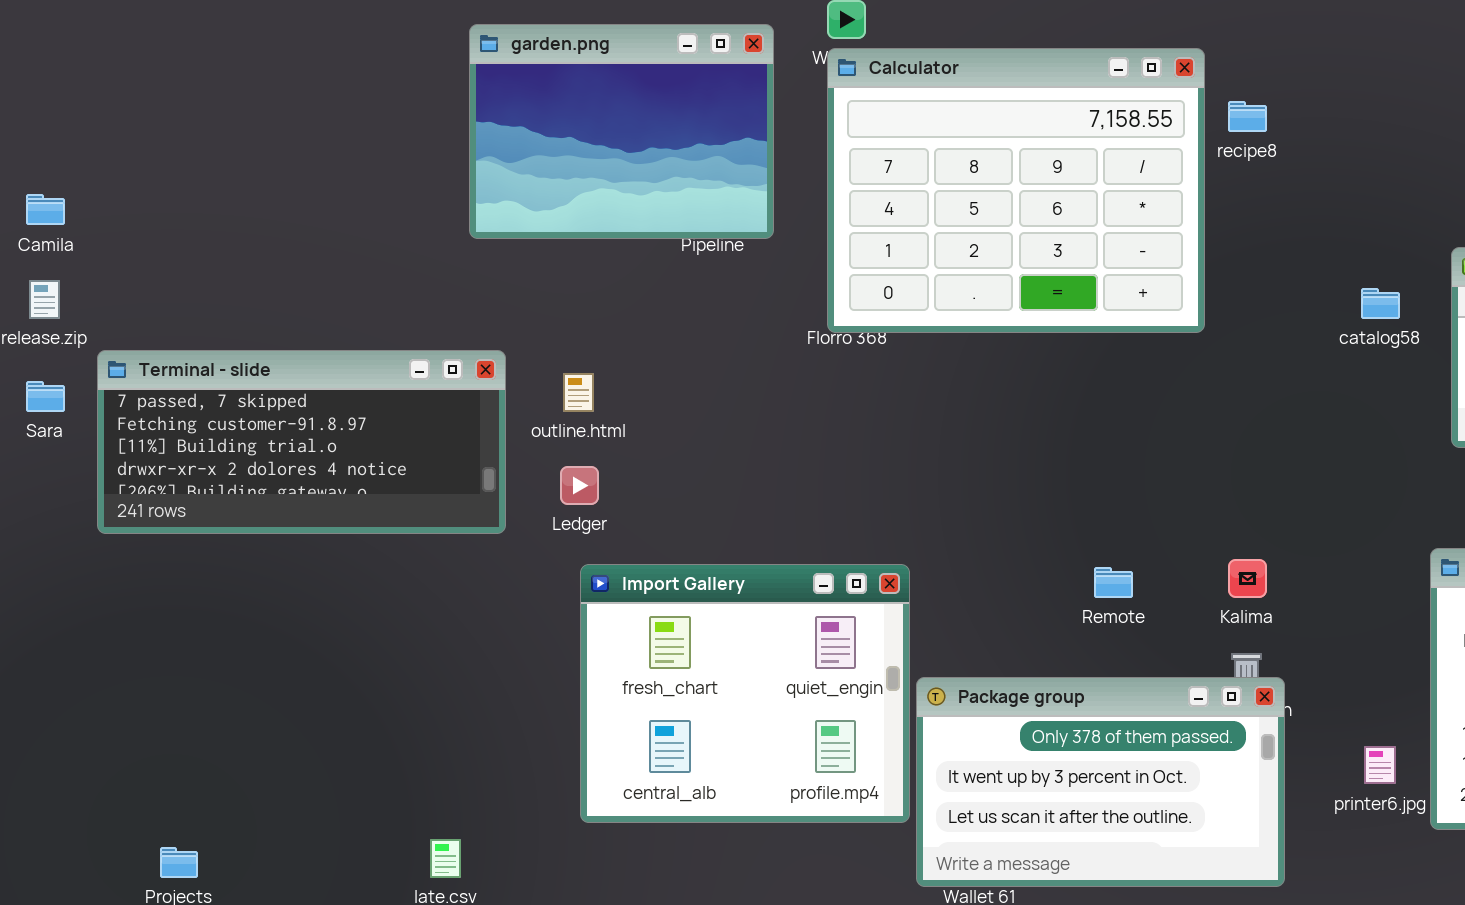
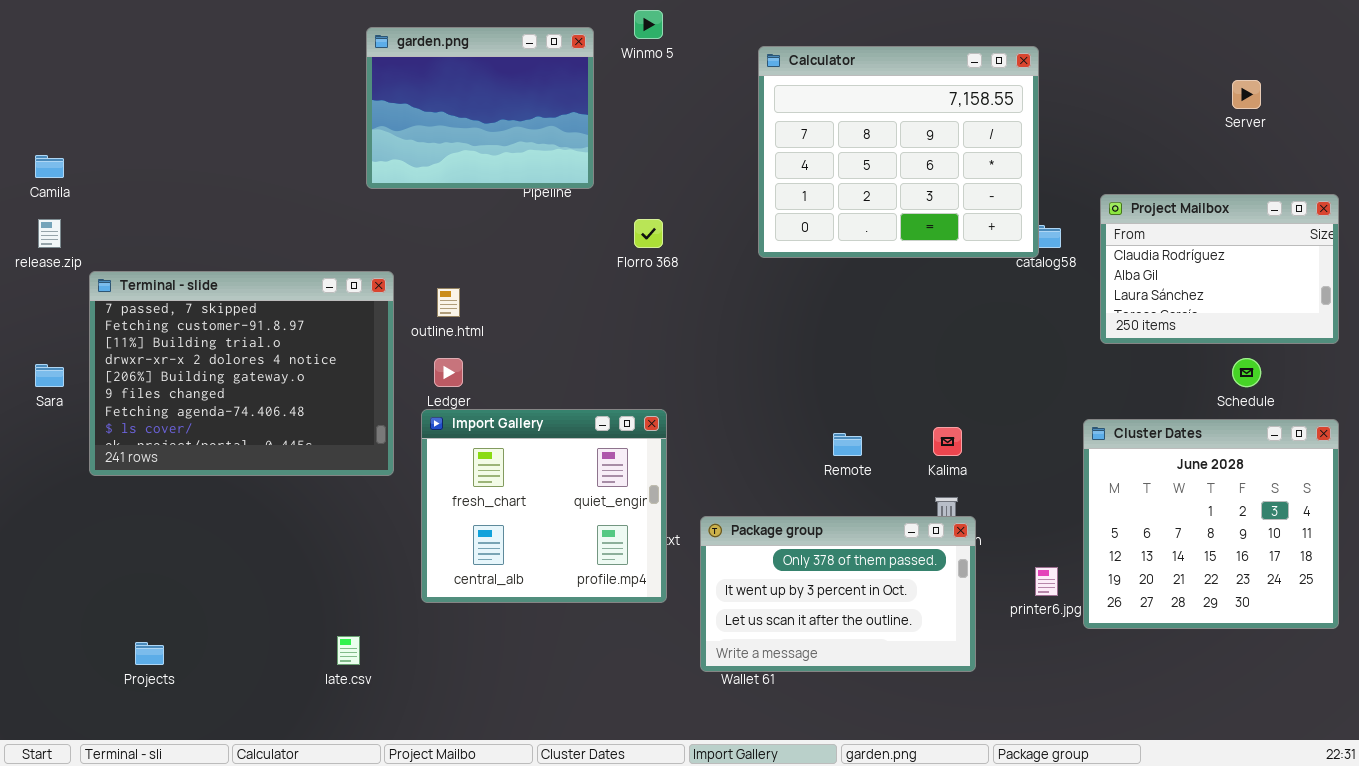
Calculator: [827,48,1205,333] -> [758,46,1039,258], moved
Terminal - slide: [97,350,506,534] -> [89,271,394,476], resized
Sara: [26,381,65,412] -> [35,364,64,387], moved
Import Gallery: [580,564,910,823] -> [421,409,667,603], moved

